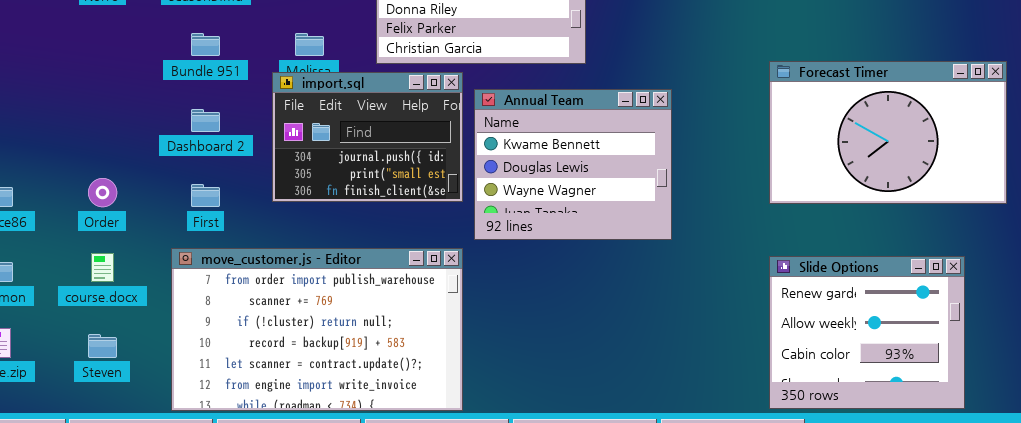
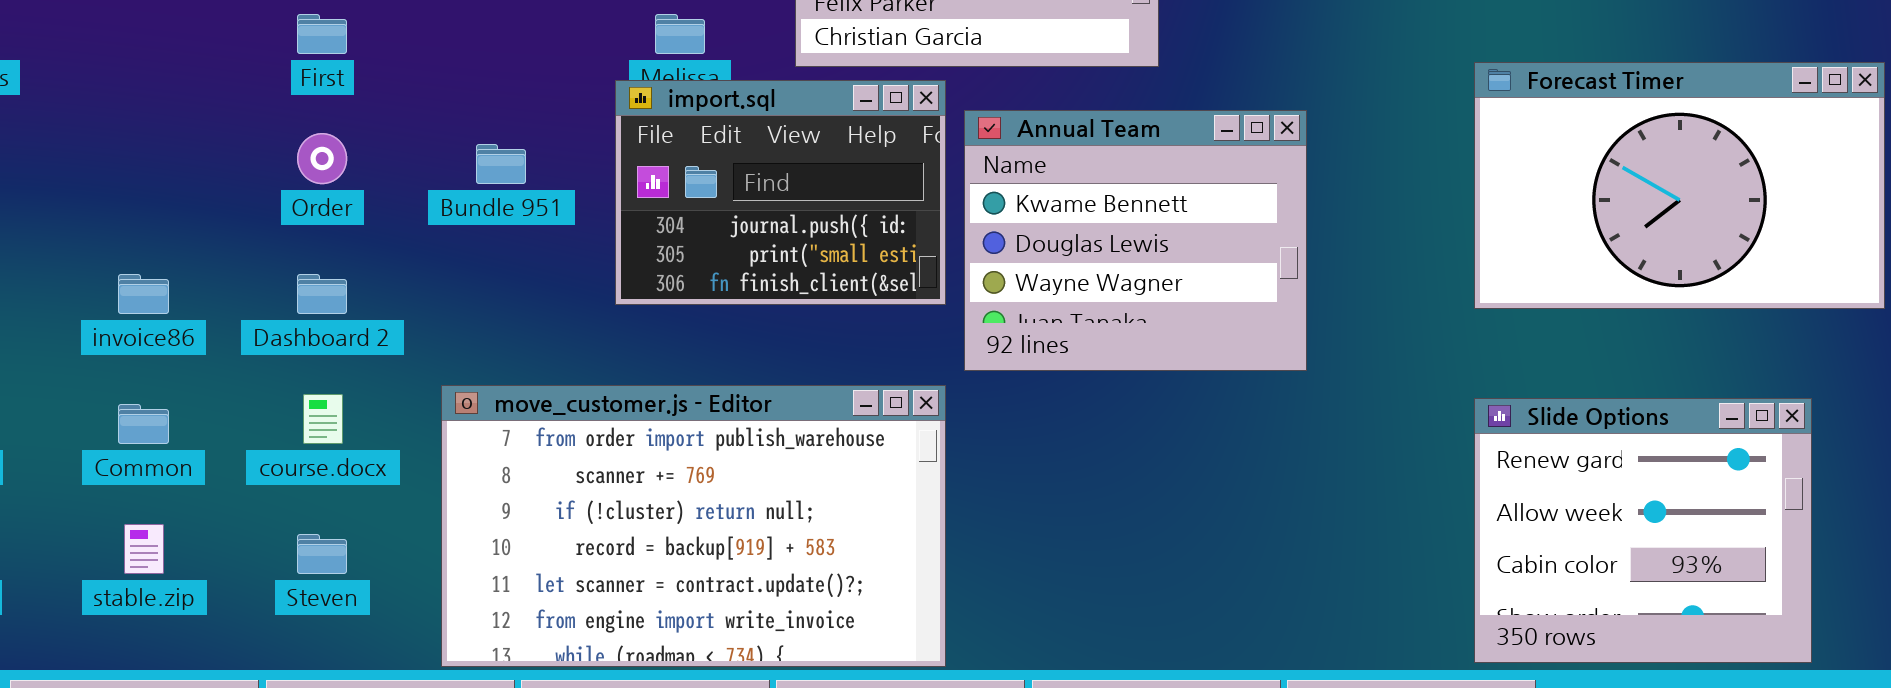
Bundle 951: [191,33,220,56] -> [476,144,526,184], moved
Dashboard 2: [191,109,220,132] -> [297,274,347,314], moved
Order: [88,178,117,207] -> [297,133,347,184], moved
First: [191,184,220,207] -> [297,14,347,54], moved

